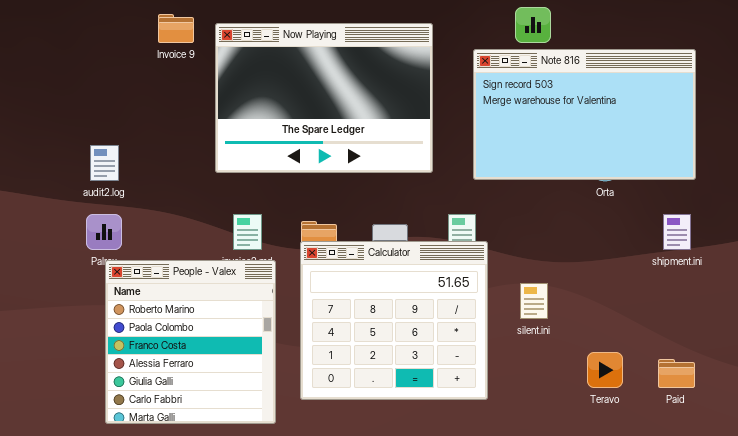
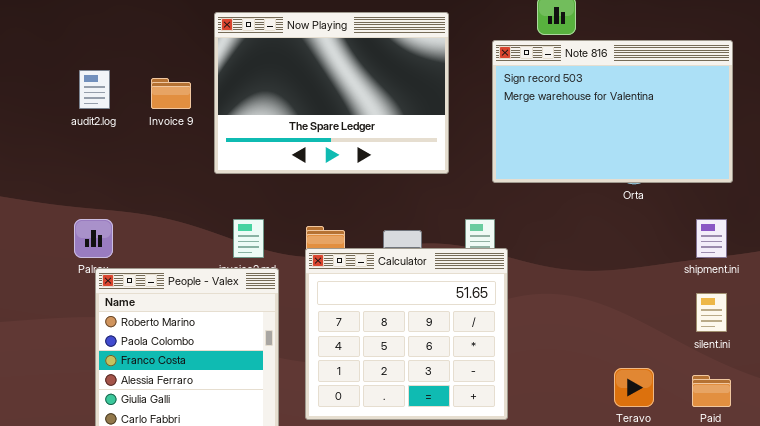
Invoice 9: [158,14,194,43] -> [151,78,191,109], moved
audit2.log: [90,145,119,181] -> [79,70,110,109], moved
silent.ini: [520,283,548,319] -> [696,293,727,332], moved

